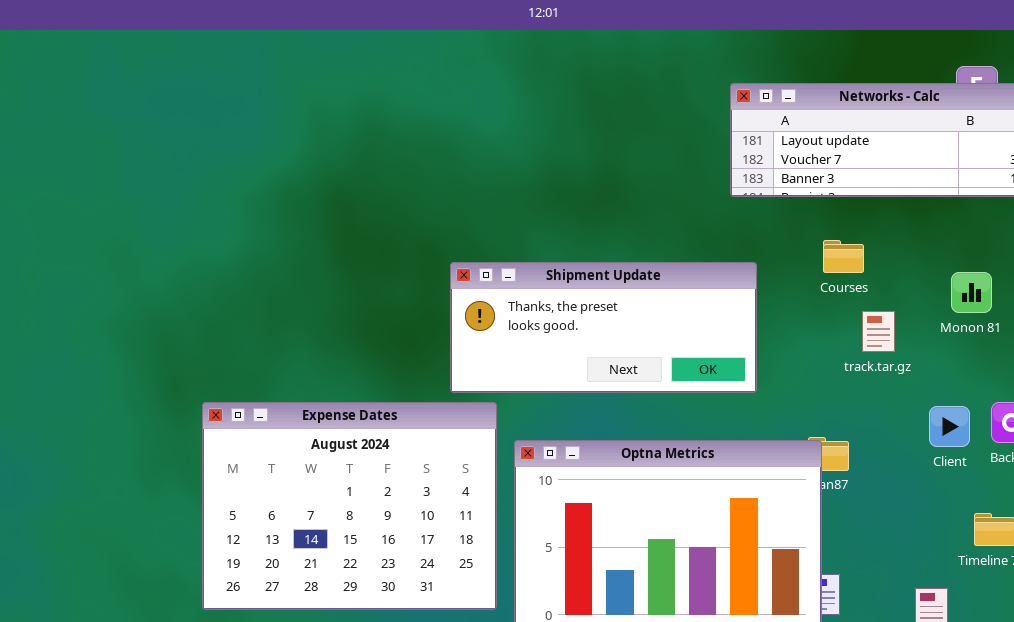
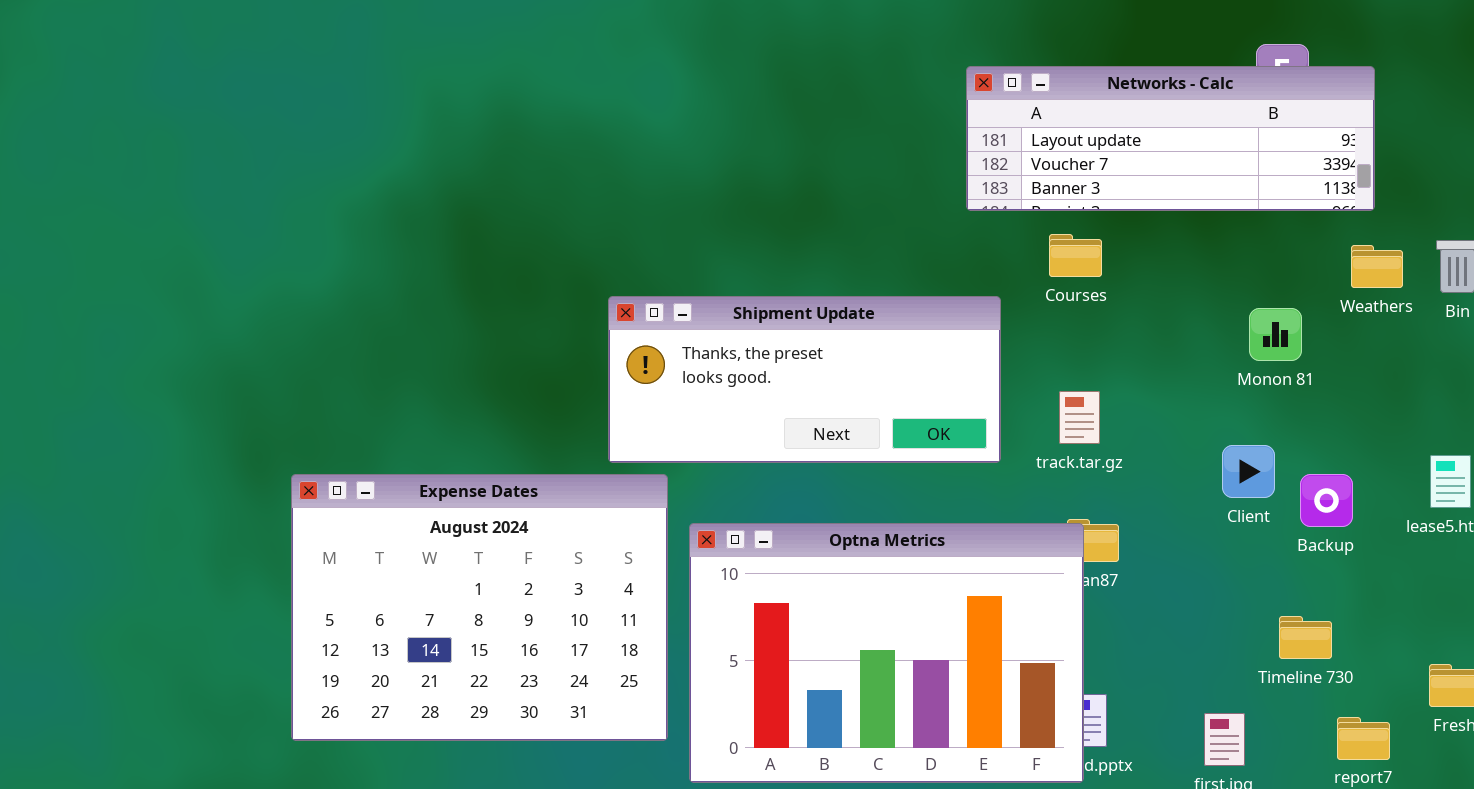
Courses: [823,240,864,273] -> [1049,234,1102,277], moved
track.tar.gz: [862,311,895,352] -> [1059,391,1100,444], moved
Client: [929,406,970,447] -> [1222,445,1275,498], moved

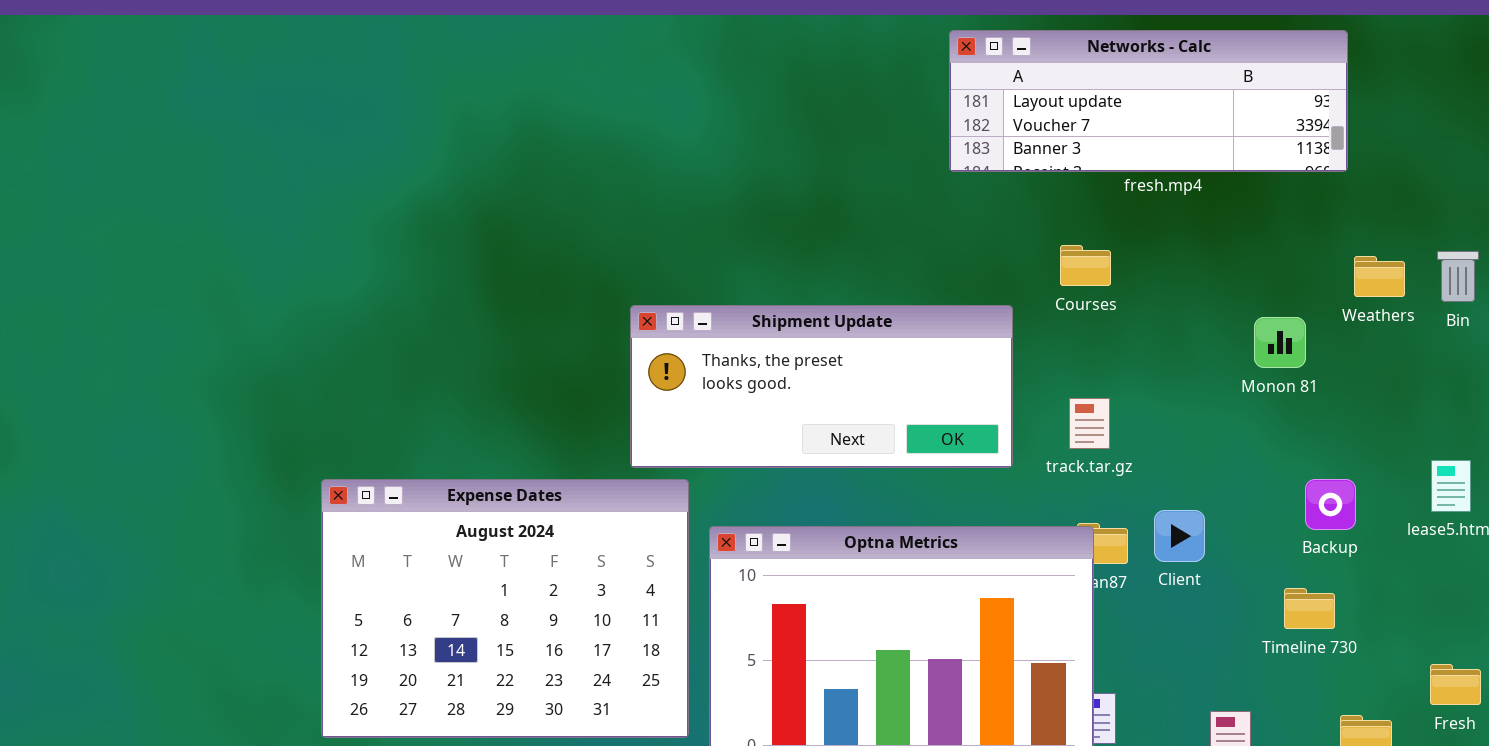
Networks - Calc: [966,66,1375,211] -> [949,30,1348,172], moved
Client: [1222,445,1275,498] -> [1154,510,1205,562], moved
Timeline 730: [1279,616,1332,659] -> [1284,588,1335,629], moved

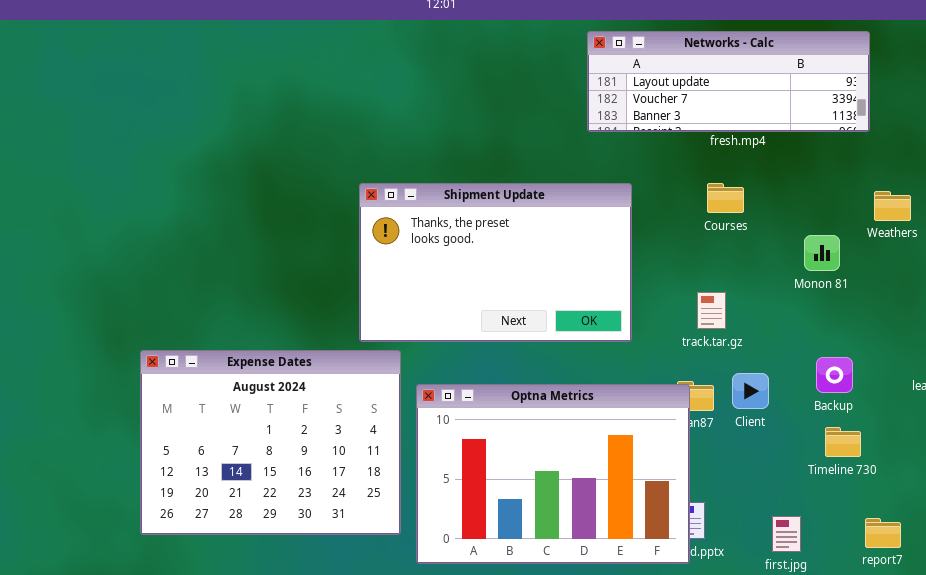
Courses: [1060,245,1111,286] -> [707,183,744,213], moved
Shipment Update: [630,305,1013,468] -> [359,183,632,342], resized
track.tar.gz: [1069,398,1110,449] -> [697,292,726,329], moved
Backup: [1305,479,1356,530] -> [816,357,853,393], moved

